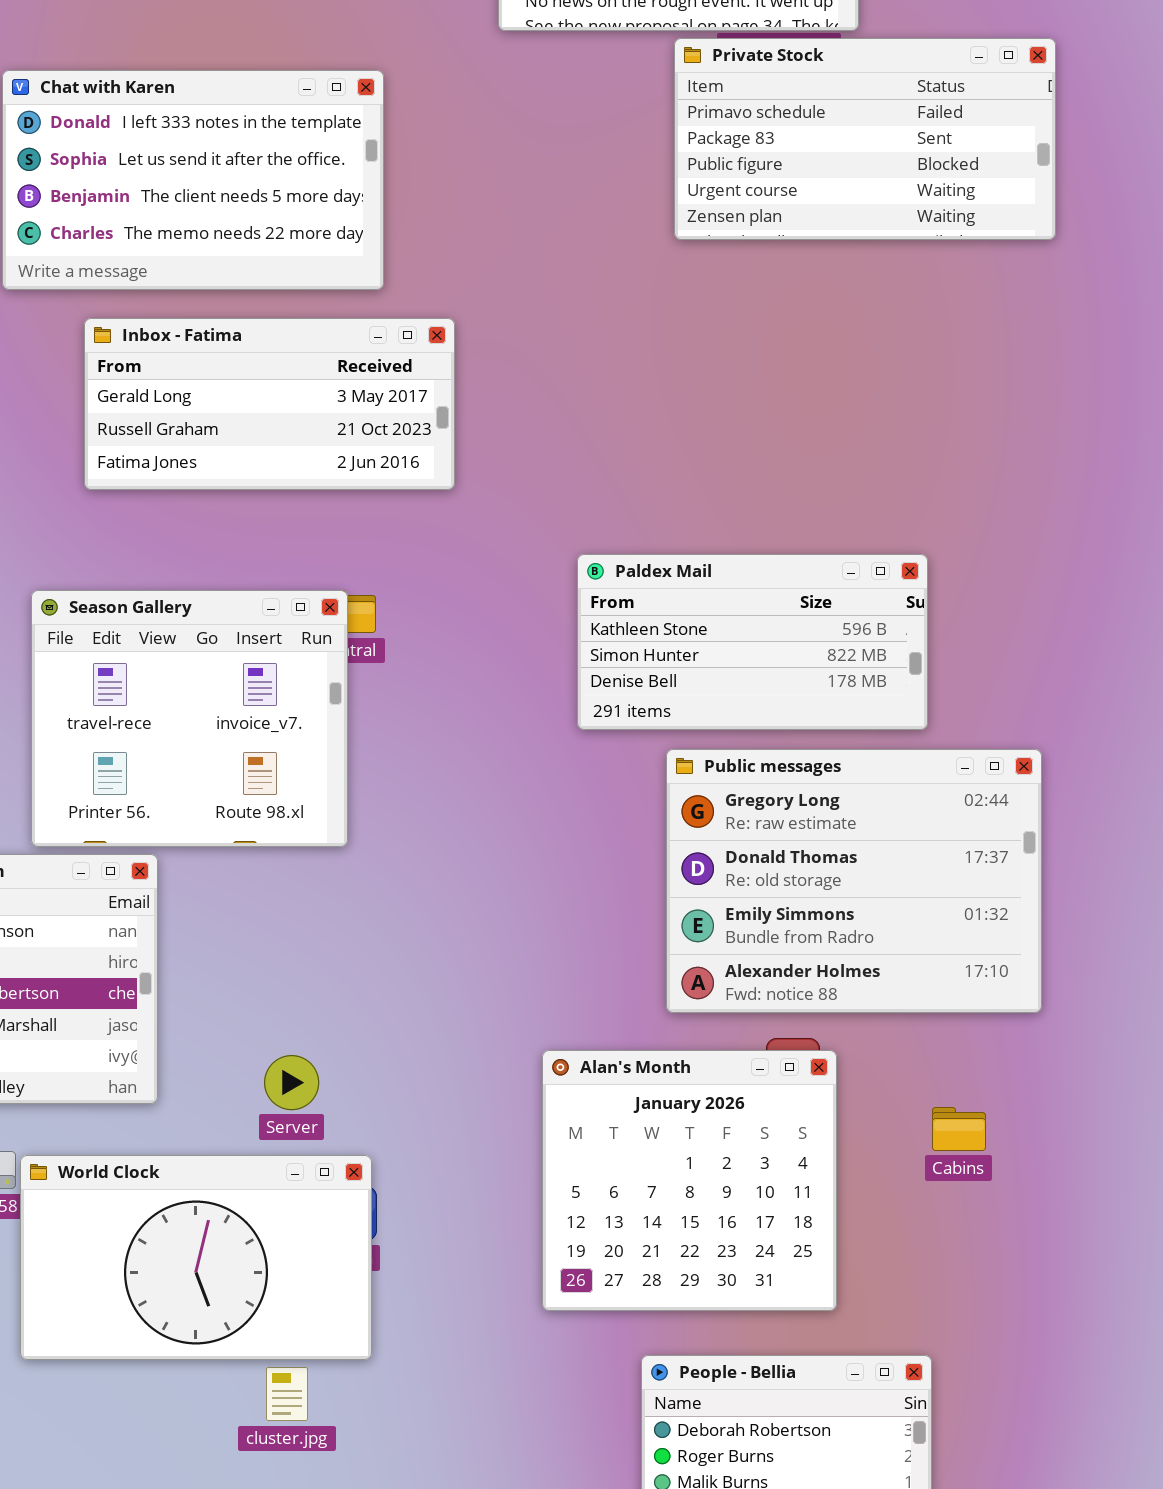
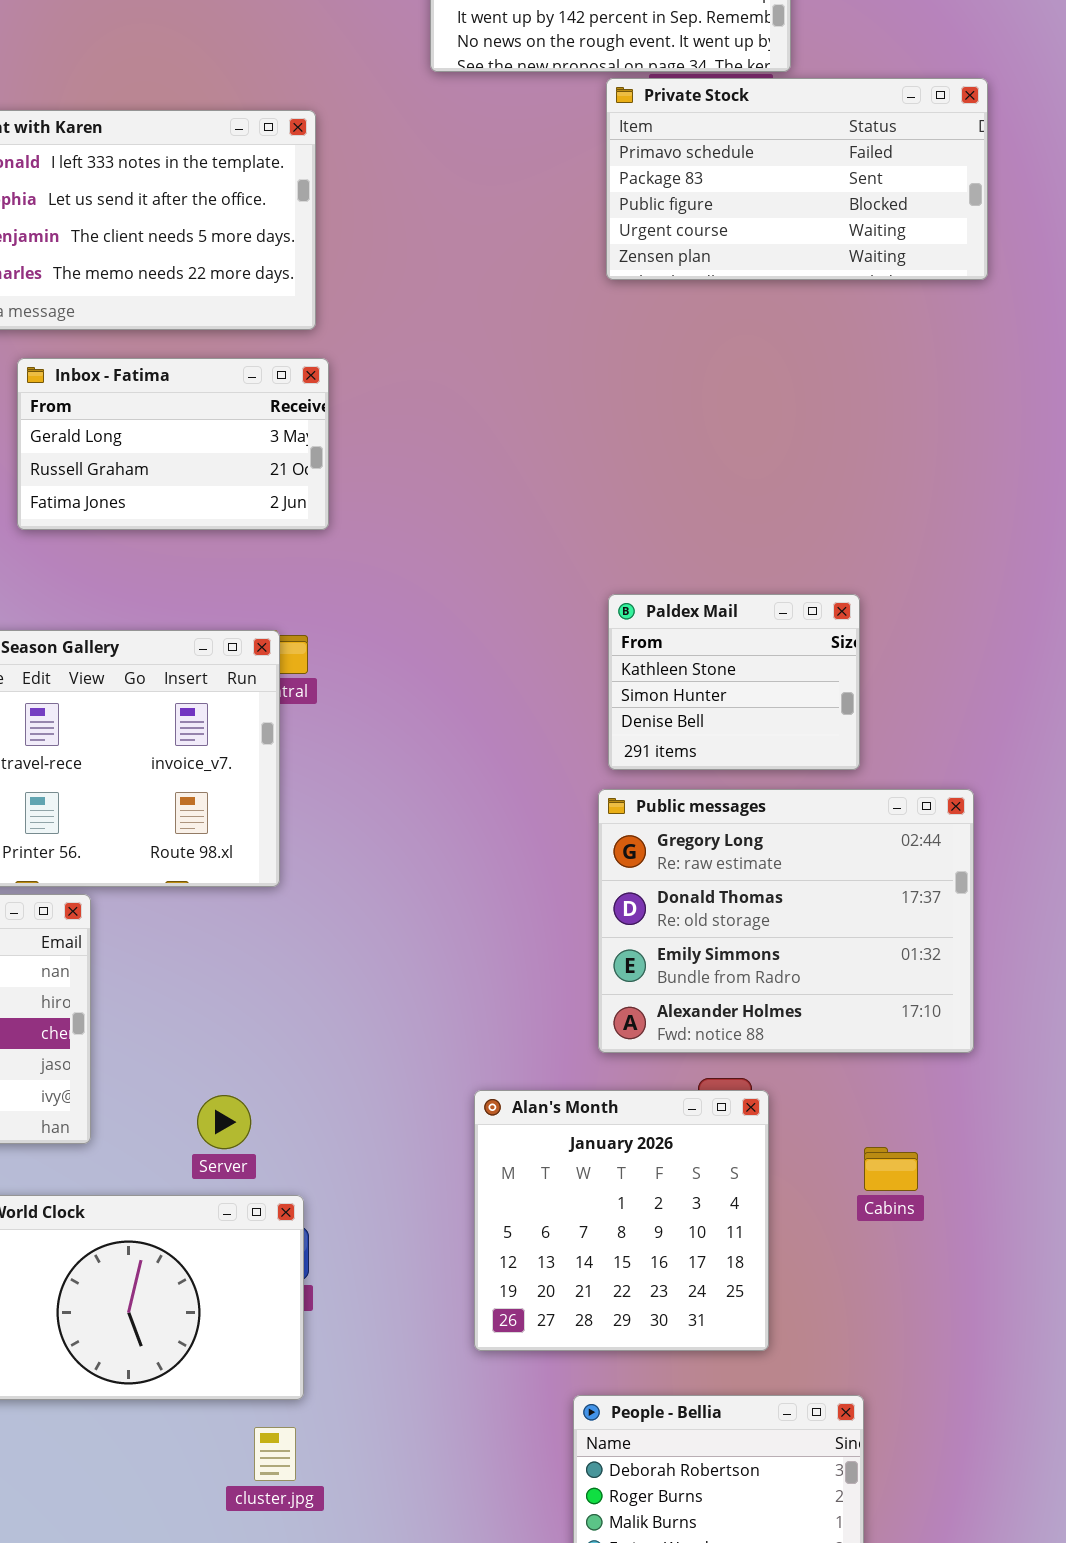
Inbox - Fatima: [84,318,455,490] -> [17,358,329,530], resized
Paldex Mail: [577,554,928,730] -> [608,594,860,770], resized
cluster.jpg: [266,1367,308,1421] -> [254,1427,296,1481], moved

